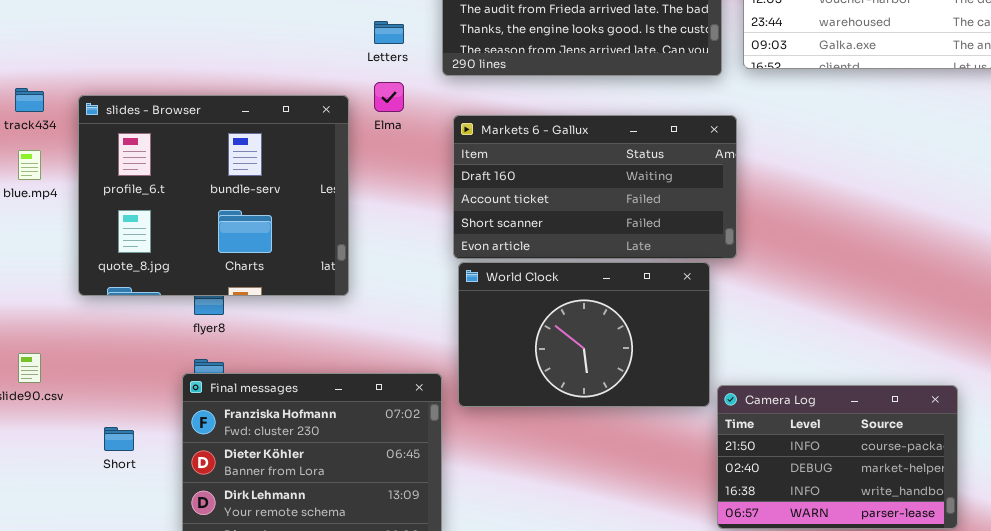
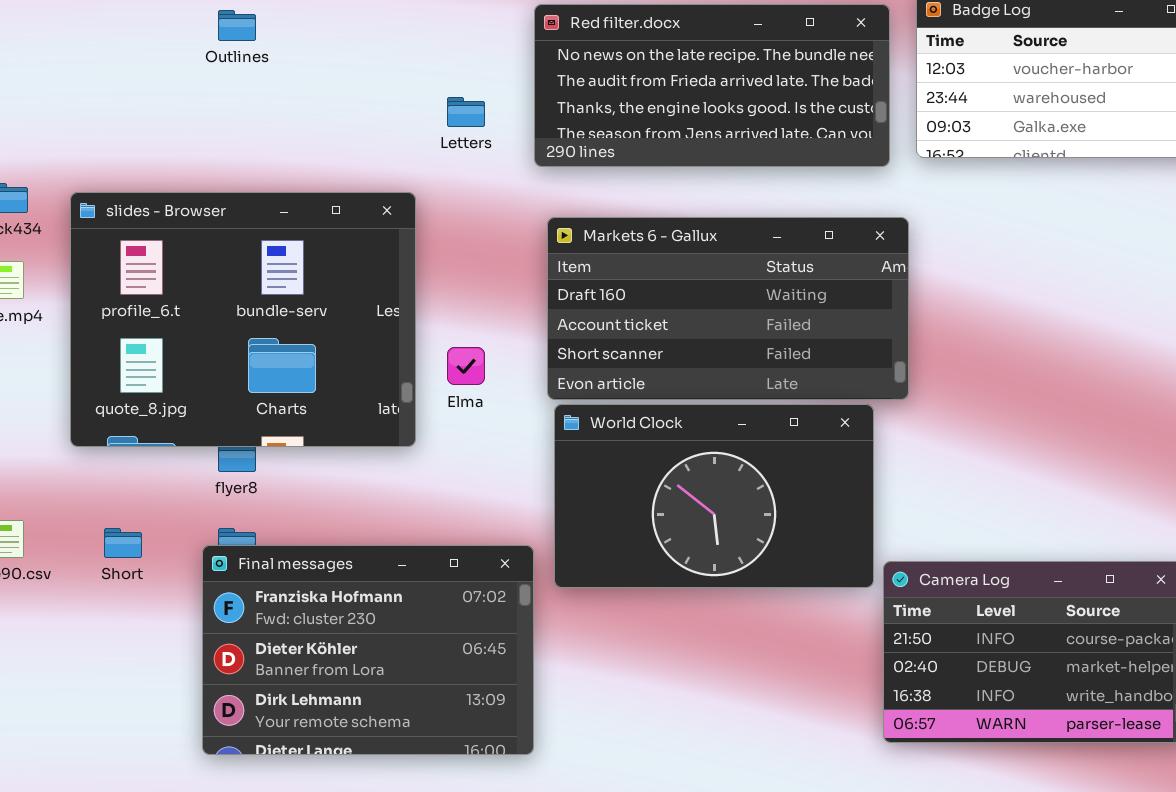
Elma: [374,82,404,112] -> [447,347,485,385], moved
Short: [104,427,134,451] -> [104,528,142,558], moved

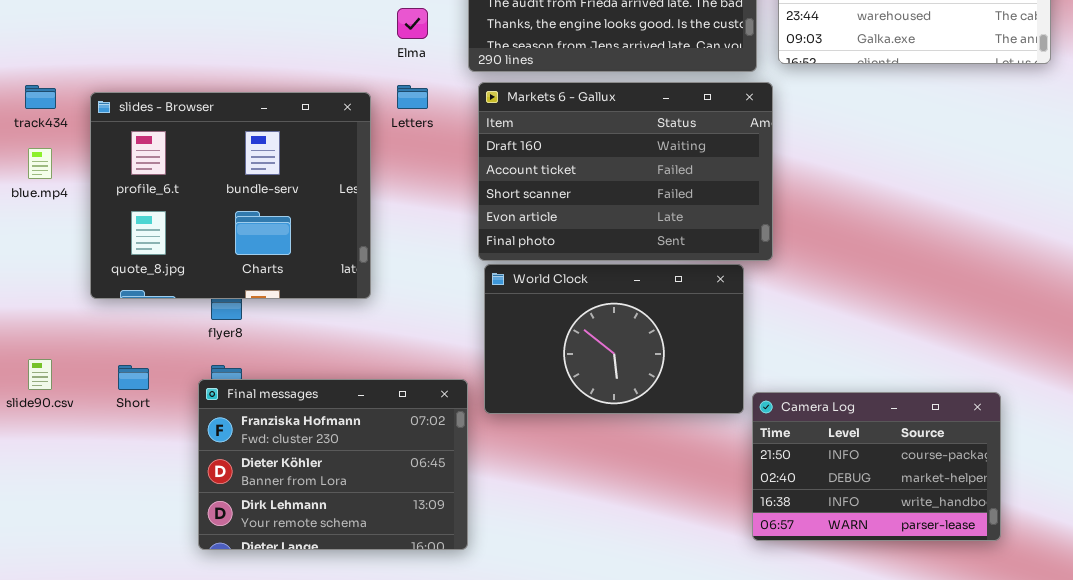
Letters: [447,97,485,127] -> [397,85,428,109], moved
Markets 6 - Gallux: [547,217,909,400] -> [478,82,773,261], resized
Elma: [447,347,485,385] -> [397,8,428,39], moved

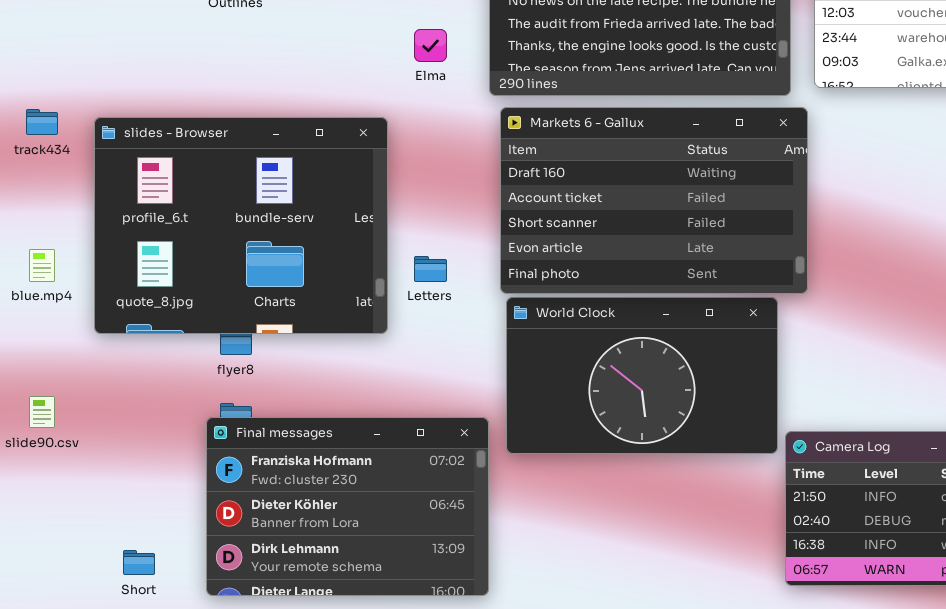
Letters: [397,85,428,109] -> [414,256,447,282], moved
blue.mp4: [28,148,52,179] -> [29,249,55,282], moved
Short: [118,365,149,390] -> [123,550,155,575], moved

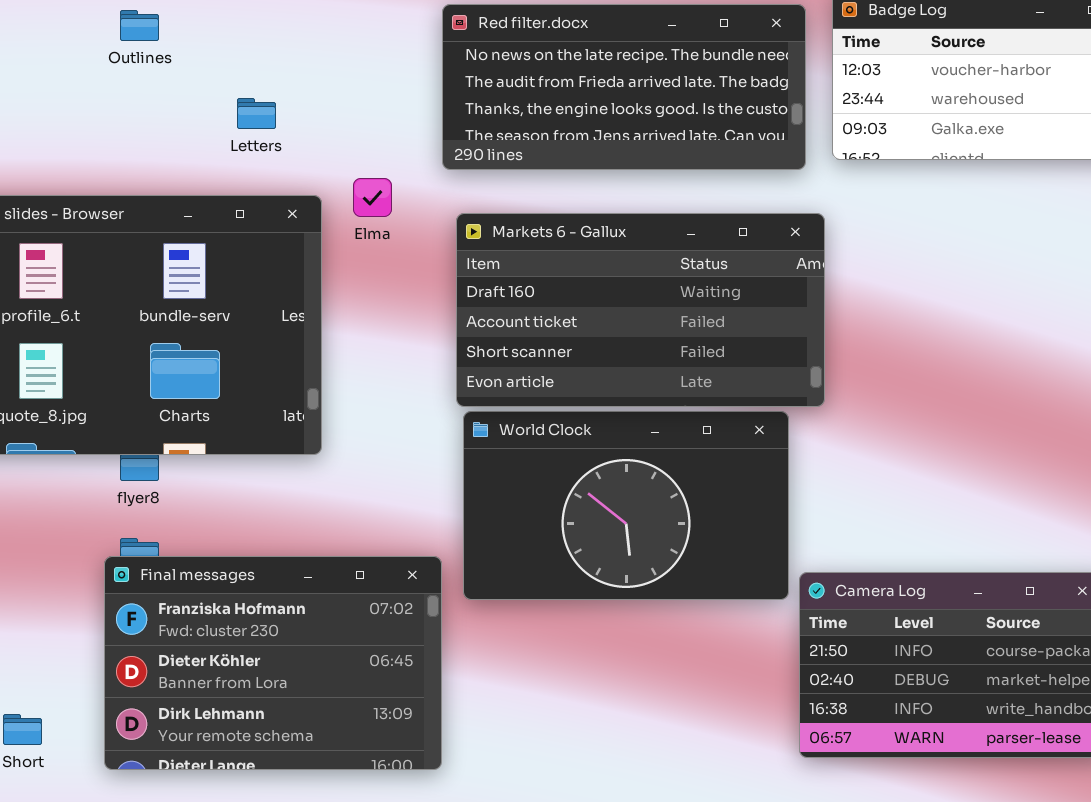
Elma: [414,29,447,62] -> [353,178,392,217], moved
Markets 6 - Gallux: [500,107,808,294] -> [456,213,825,407], resized
Letters: [414,256,447,282] -> [237,98,276,129], moved

